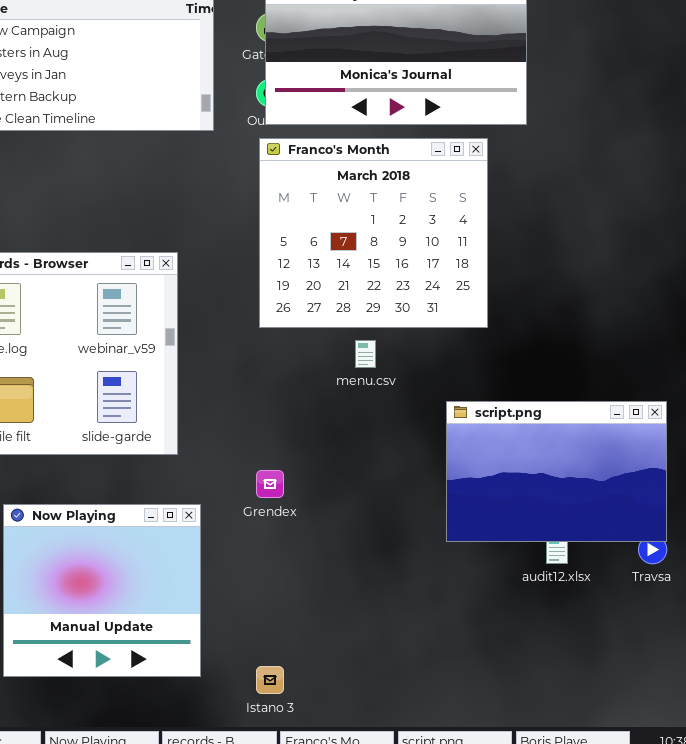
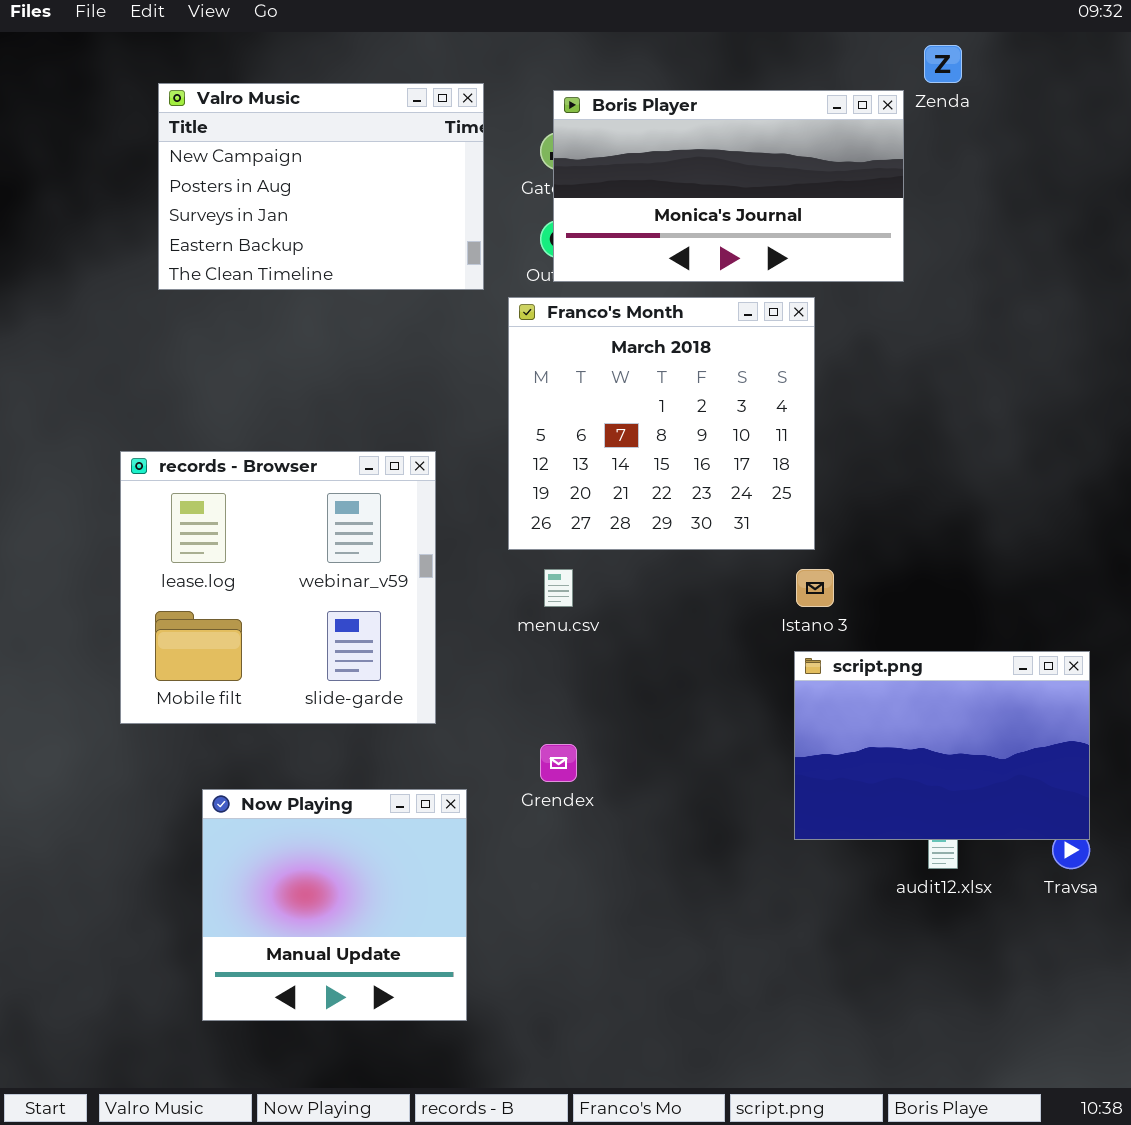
Franco's Month: [259,138,488,328] -> [508,297,815,550], moved
menu.csv: [355,340,376,368] -> [544,569,573,607], moved
Istano 3: [256,666,284,694] -> [796,569,834,607], moved

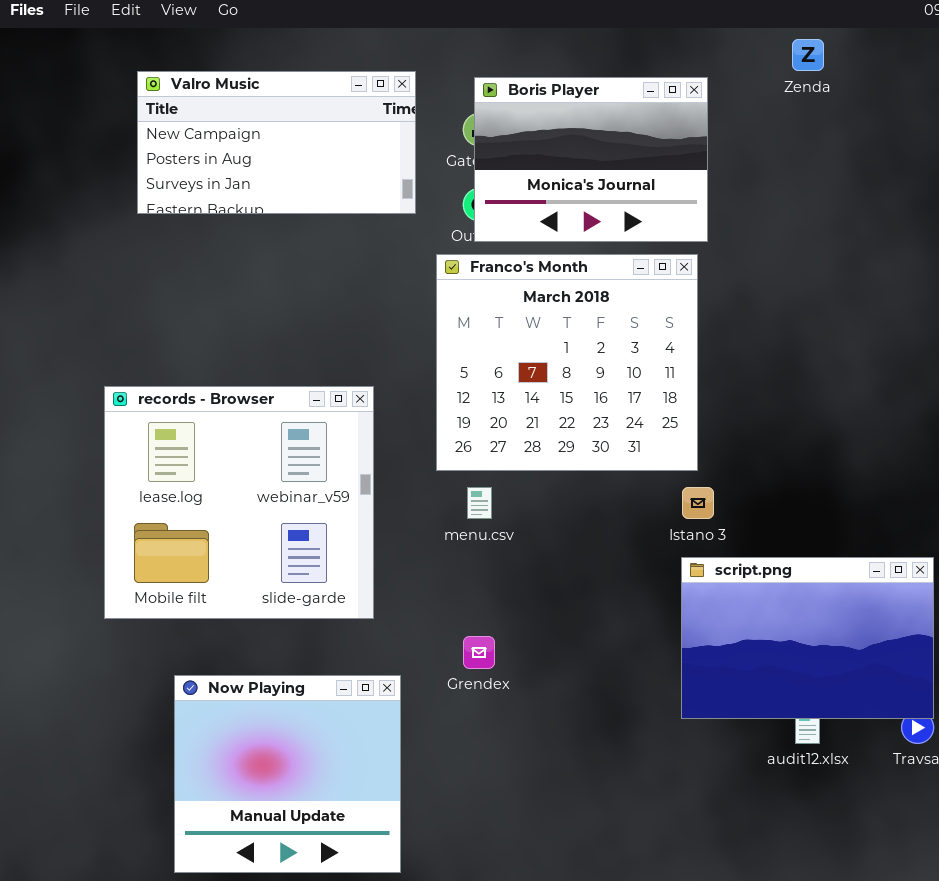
Valro Music: [158,83,484,290] -> [137,71,416,214], resized
Boris Player: [553,90,904,282] -> [474,77,708,242], resized

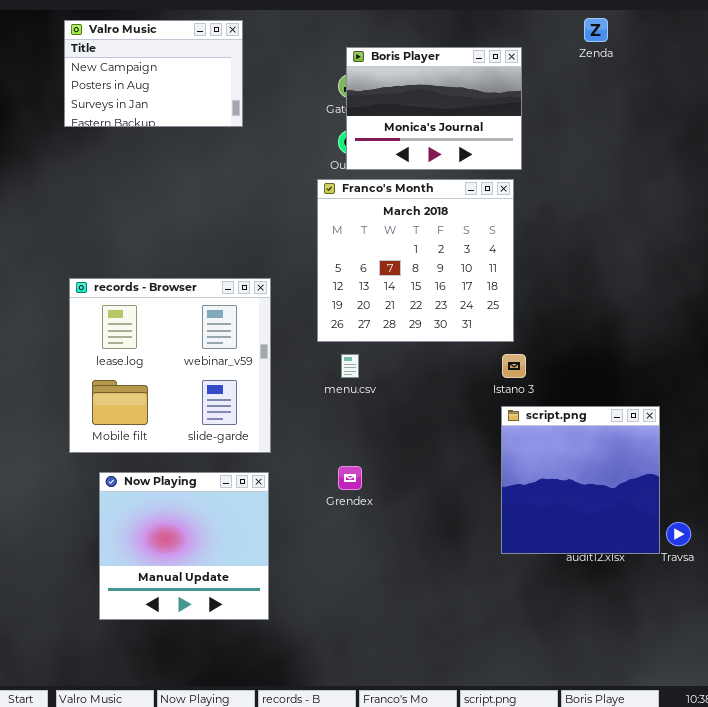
Valro Music: [137,71,416,214] -> [64,20,243,127], moved, resized
script.png: [681,557,934,719] -> [501,406,660,554], resized
Now Playing: [174,675,401,873] -> [99,472,269,620], moved

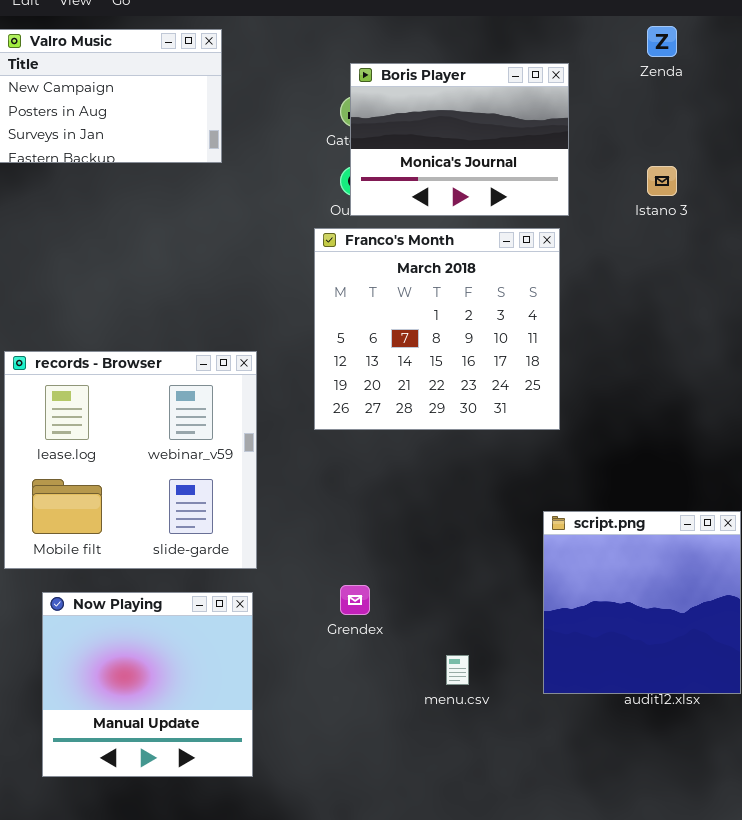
menu.csv: [341,354,359,378] -> [446,655,469,685], moved
Istano 3: [502,354,526,378] -> [647,166,677,196], moved

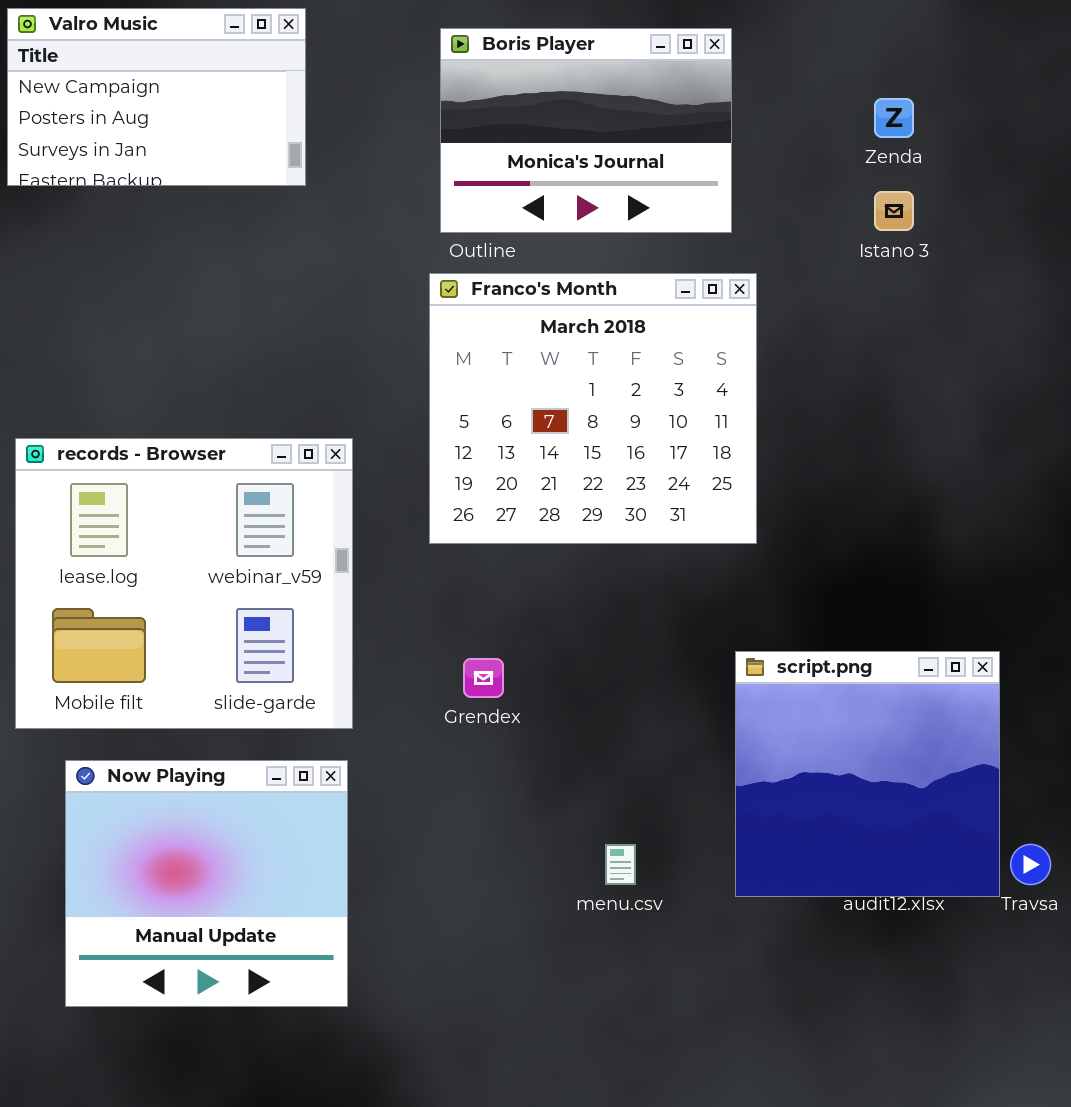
Zenda: [647,26,677,57] -> [874,98,914,138], moved
Boris Player: [350,63,569,216] -> [440,28,732,233], moved
Grendex: [340,585,370,615] -> [463,658,504,698], moved

